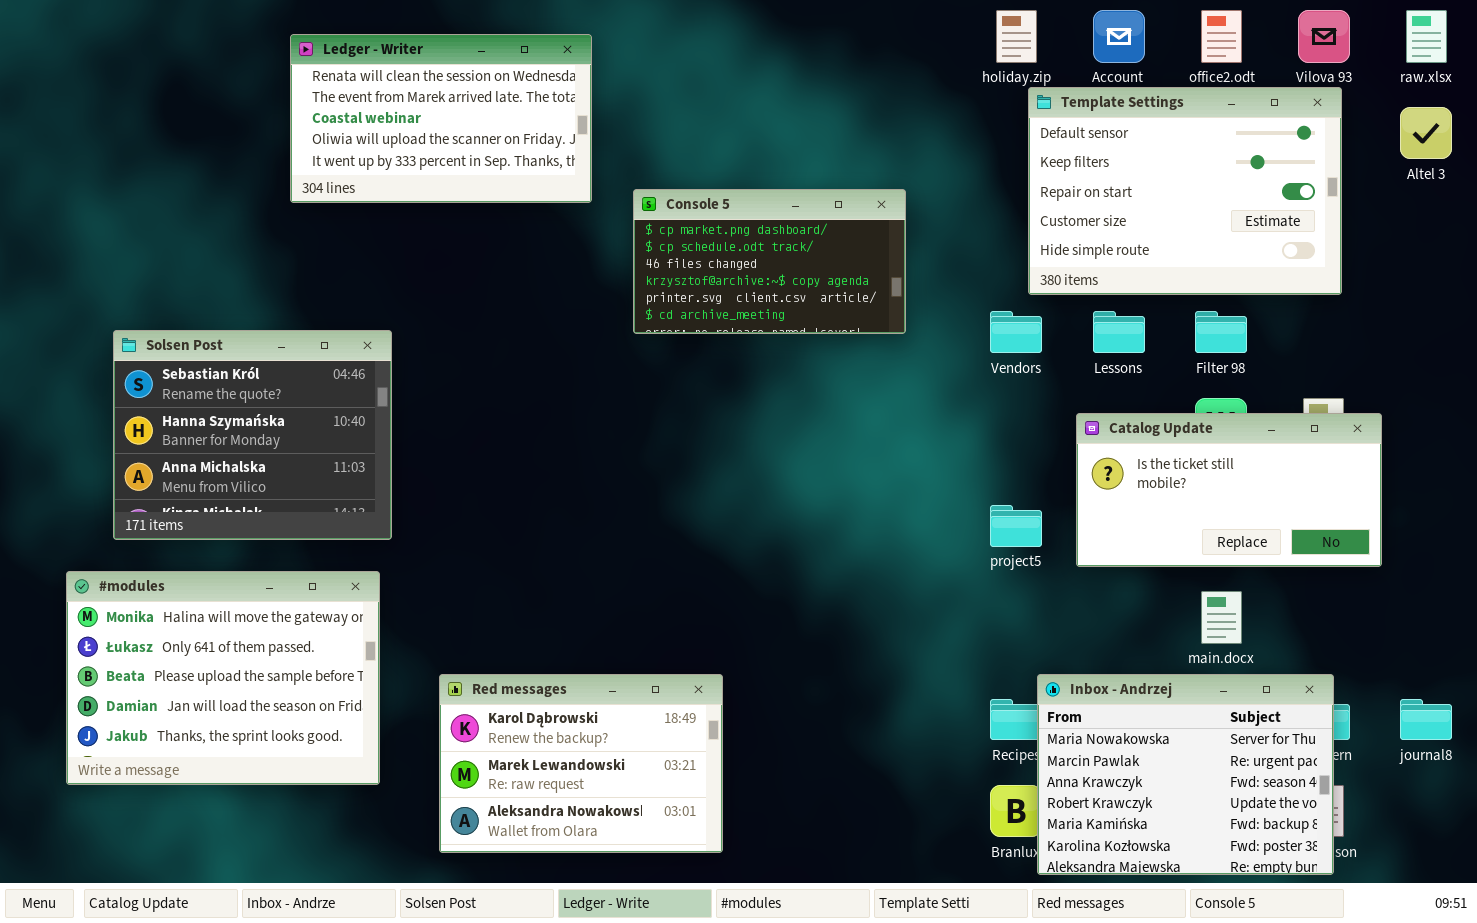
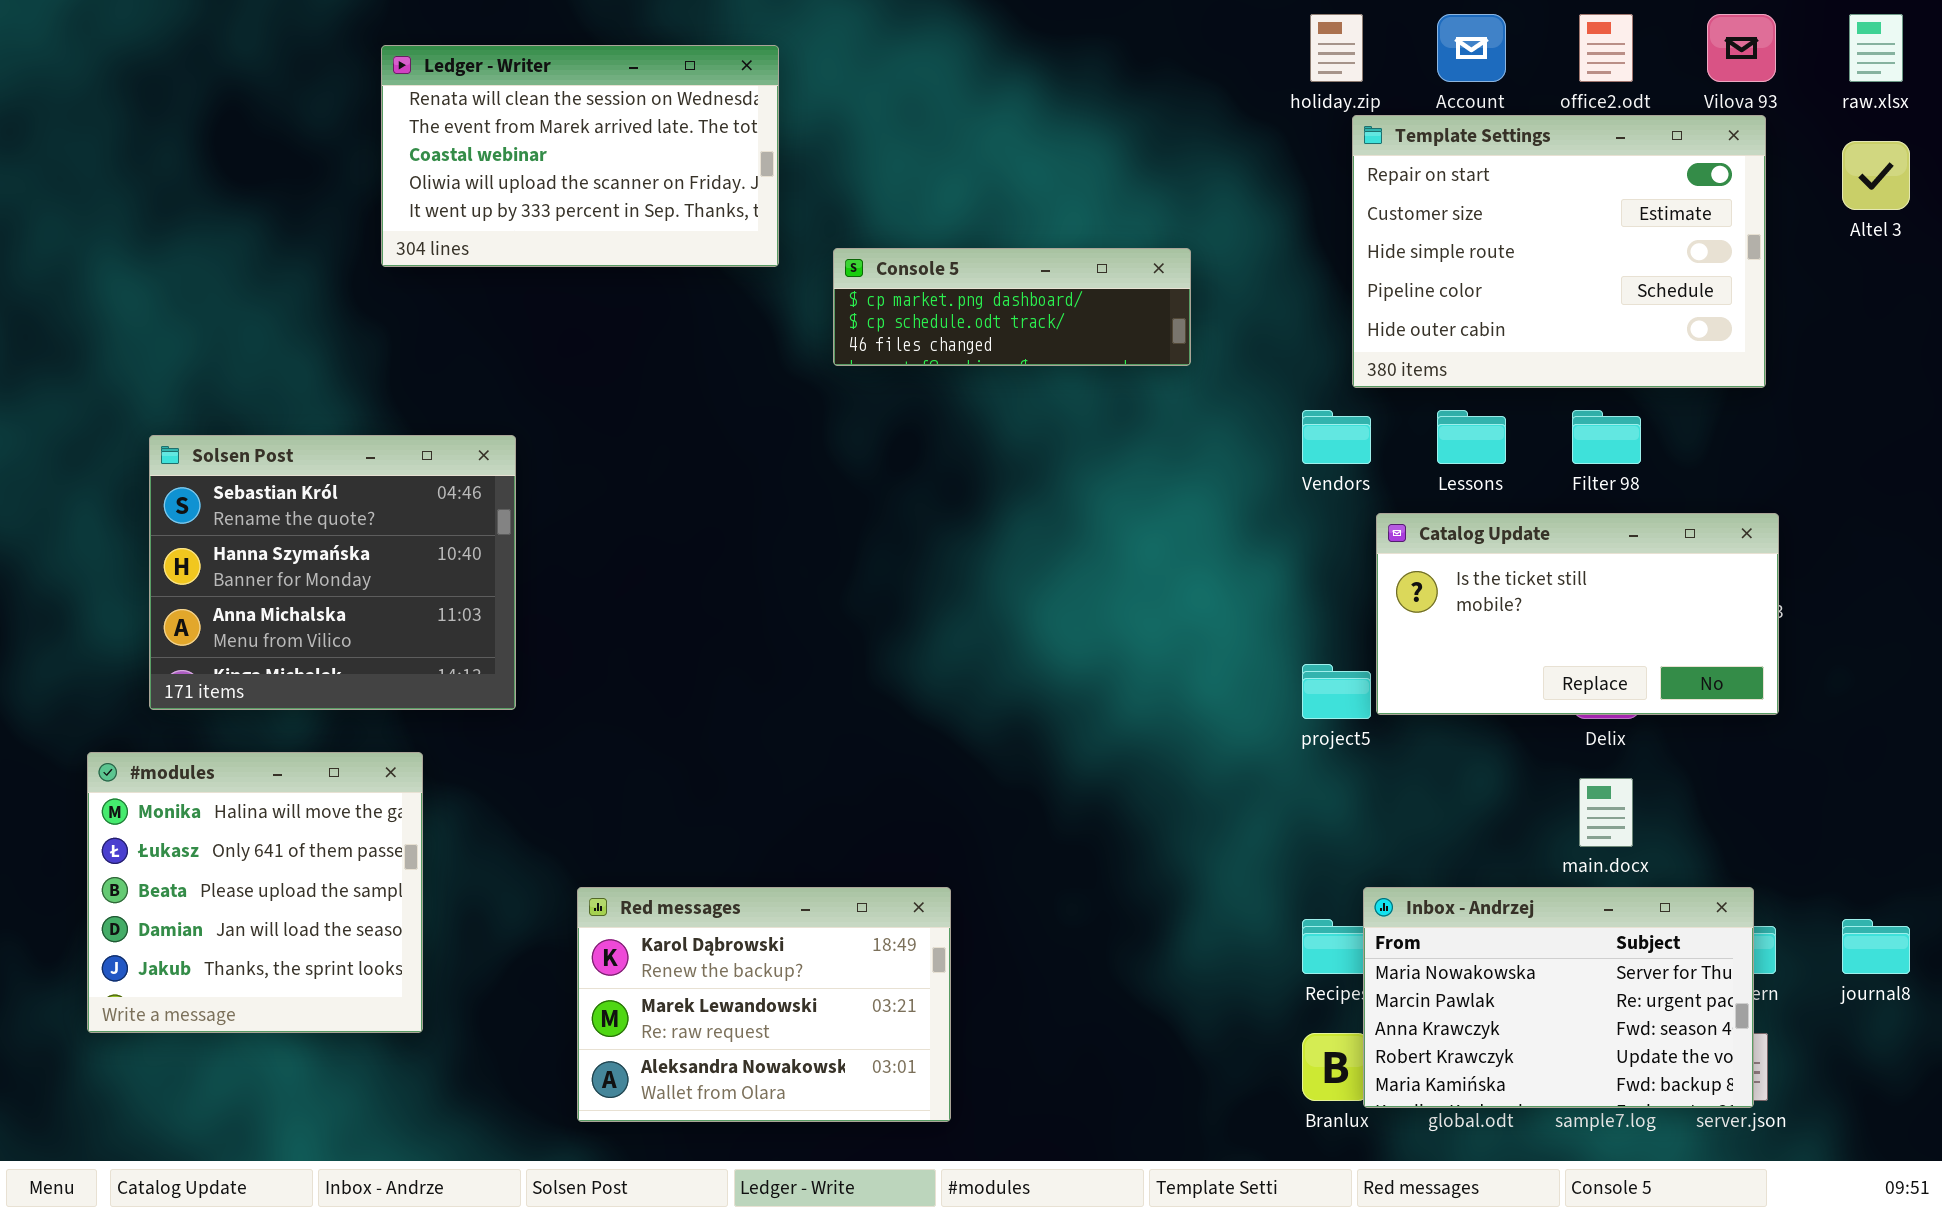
Template Settings: [1028,87,1342,295] -> [1352,115,1766,388], scrolled down 2 rows
Console 5: [633,189,906,334] -> [833,248,1191,366], resized
Catalog Update: [1076,413,1382,567] -> [1376,513,1779,715], moved
#modules: [66,571,380,785] -> [87,752,423,1033], resized
Inbox - Andrzej: [1037,674,1334,875] -> [1363,887,1754,1108], resized

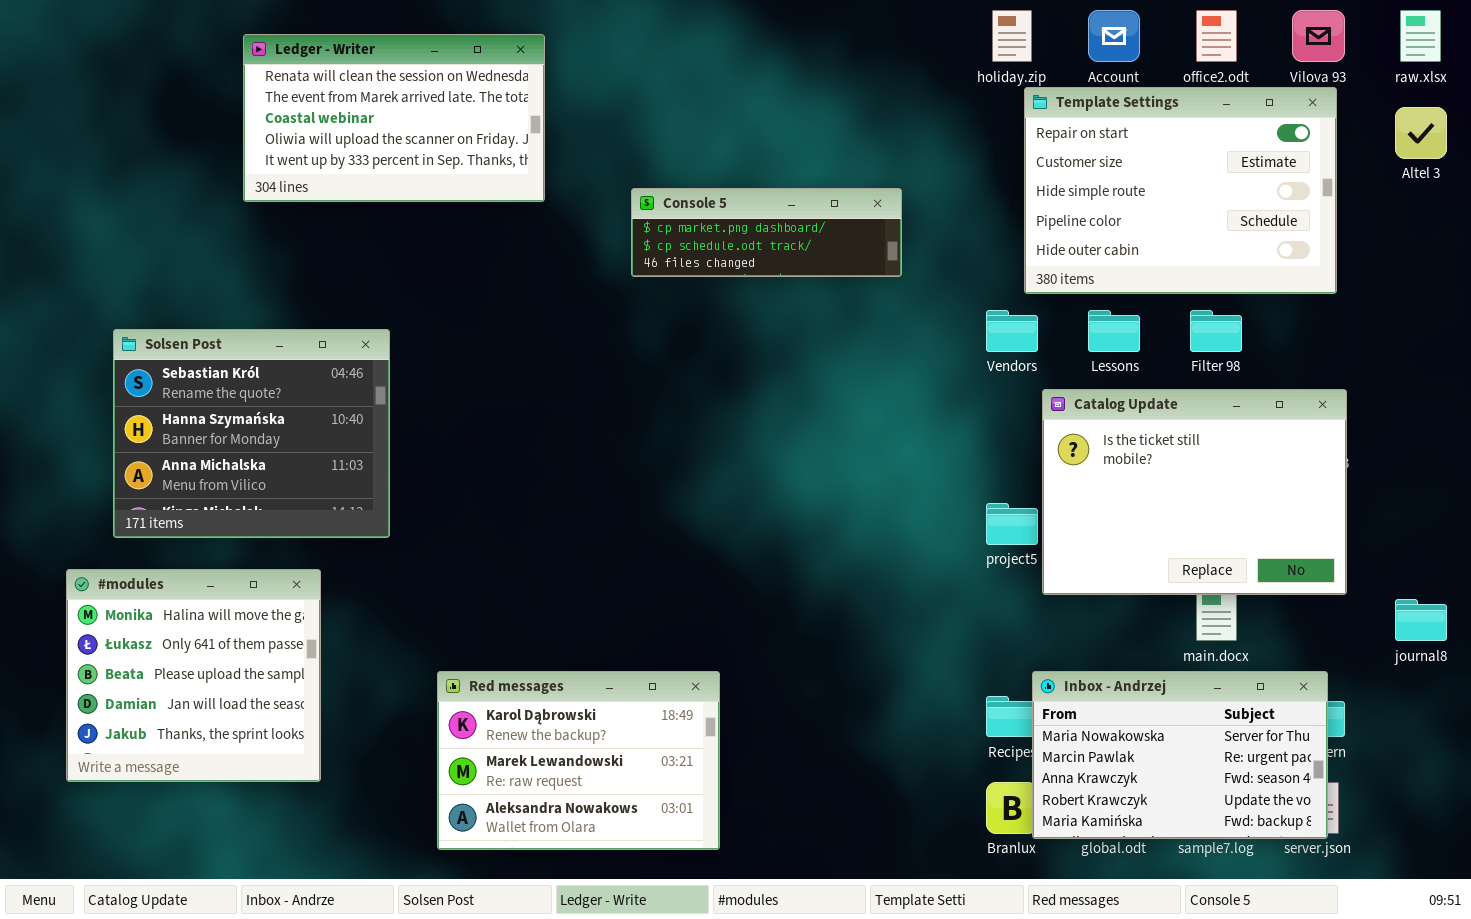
Ledger - Writer: [381,45,779,267] -> [243,34,545,202], moved
Catalog Update: [1376,513,1779,715] -> [1042,389,1347,595], resized
journal8: [1842,919,1910,974] -> [1395,599,1447,641], moved

